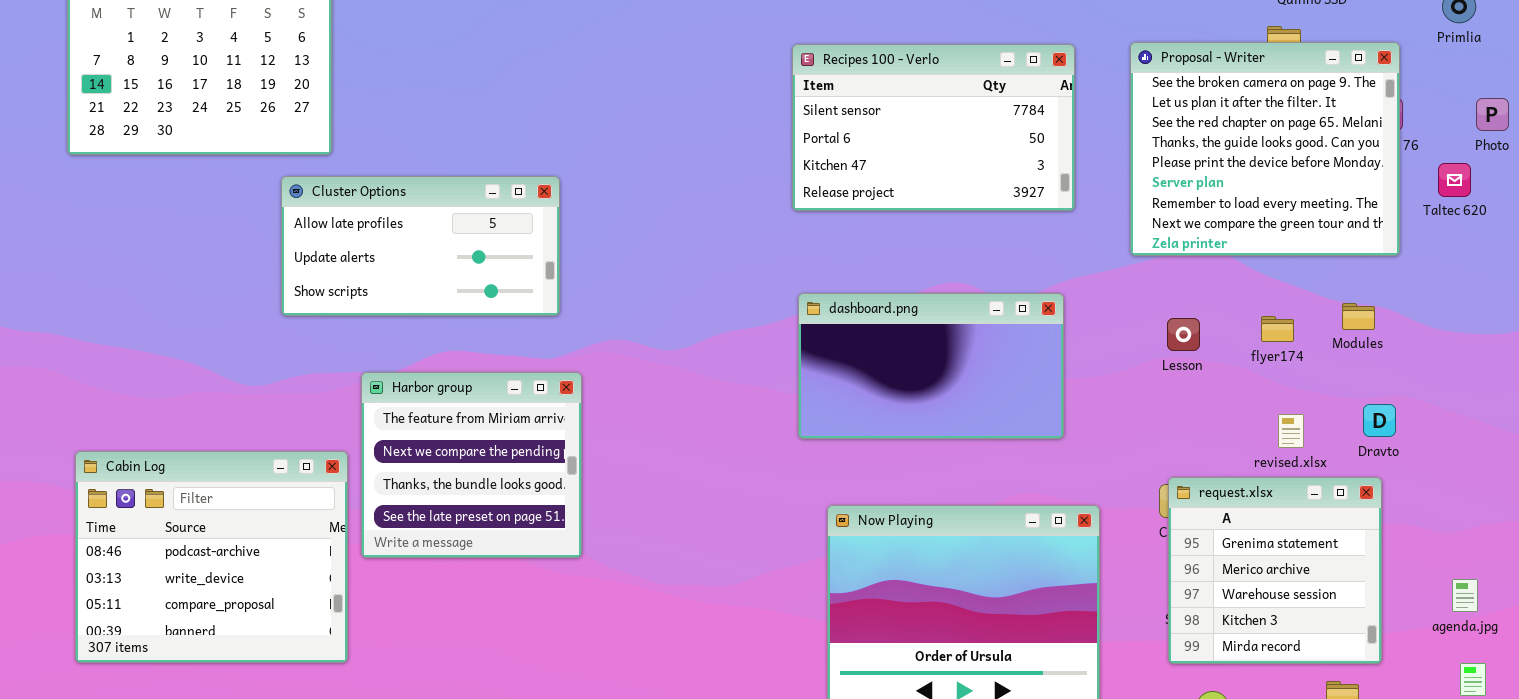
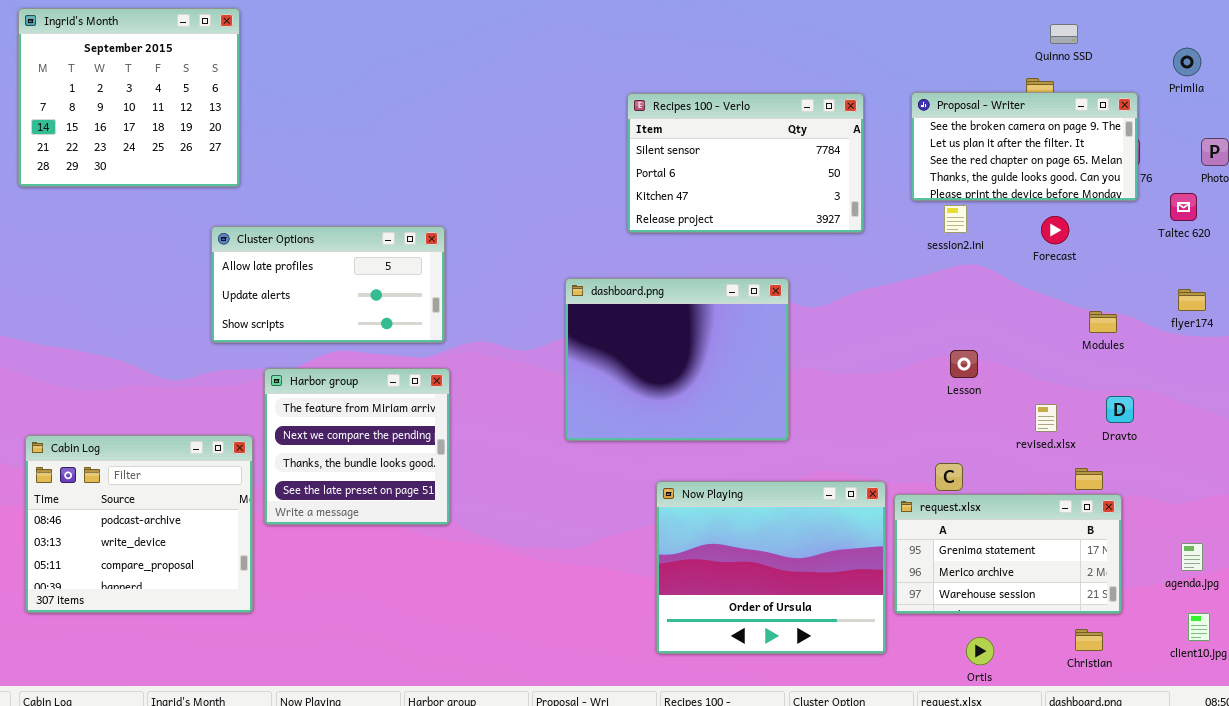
Proposal - Writer: [1130,42,1400,256] -> [911,92,1138,201], resized
Cluster Options: [281,176,560,316] -> [211,226,445,343], moved
dashboard.png: [798,293,1064,439] -> [565,278,789,441], moved, resized
flyer174: [1261,316,1294,342] -> [1178,289,1206,311], moved
Lesson: [1167,318,1200,351] -> [950,350,978,378], moved
request.xlsx: [1168,477,1382,664] -> [894,494,1122,614], resized

